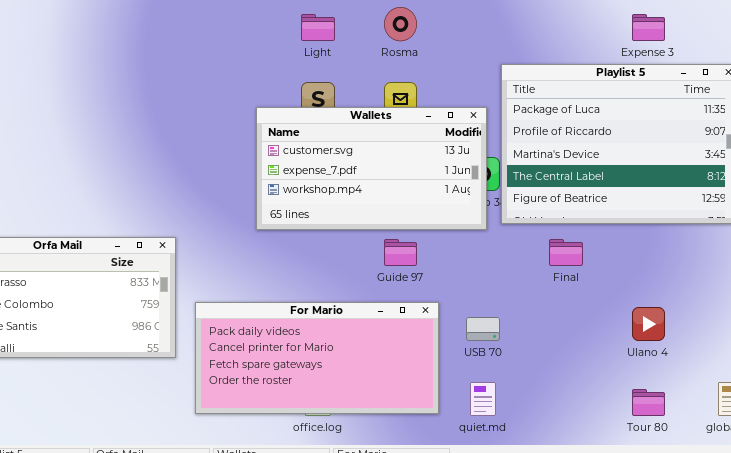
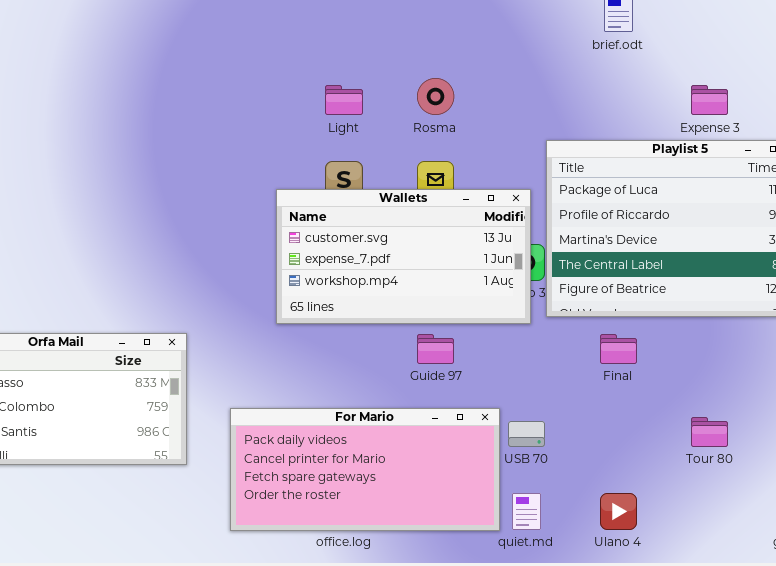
For Mario: [195,302,439,414] -> [230,408,500,531], moved
Ulano 4: [632,307,665,341] -> [600,493,637,530], moved
Tour 80: [632,389,665,416] -> [691,417,728,447], moved

